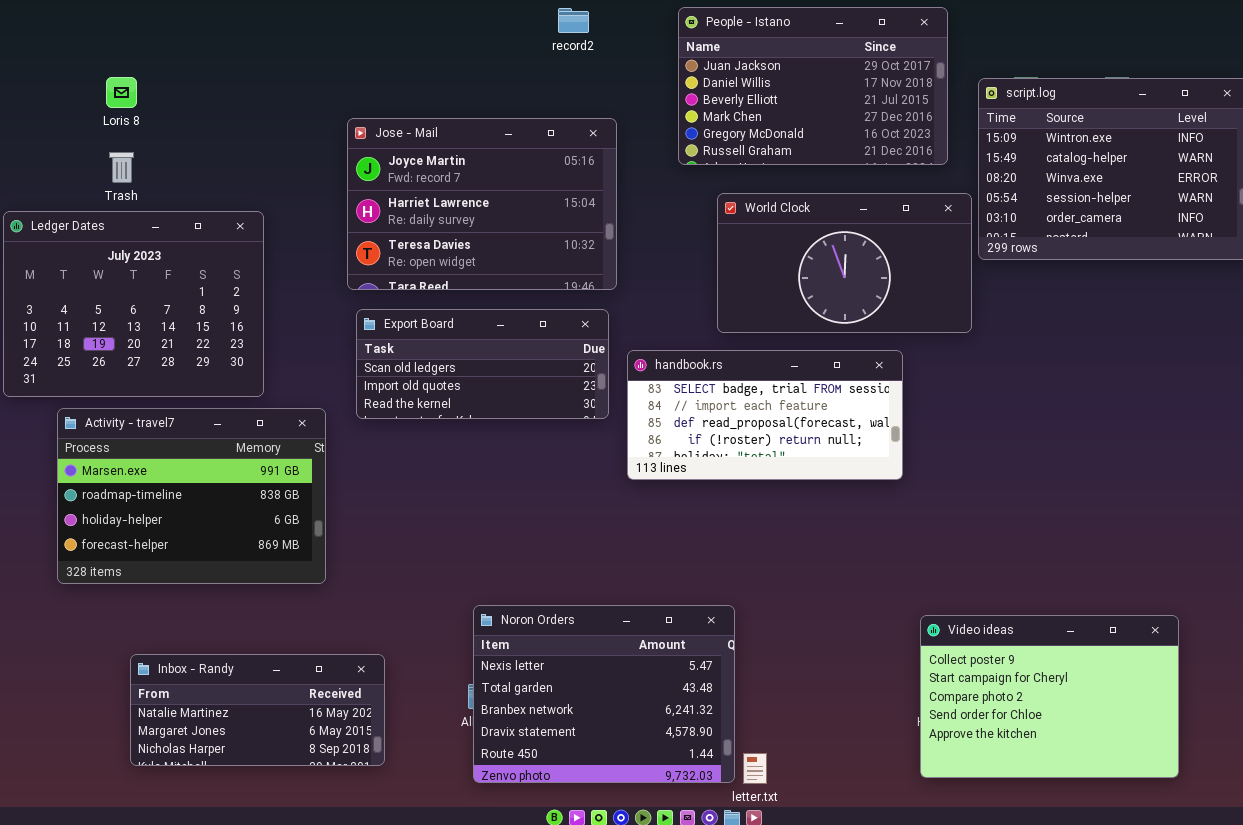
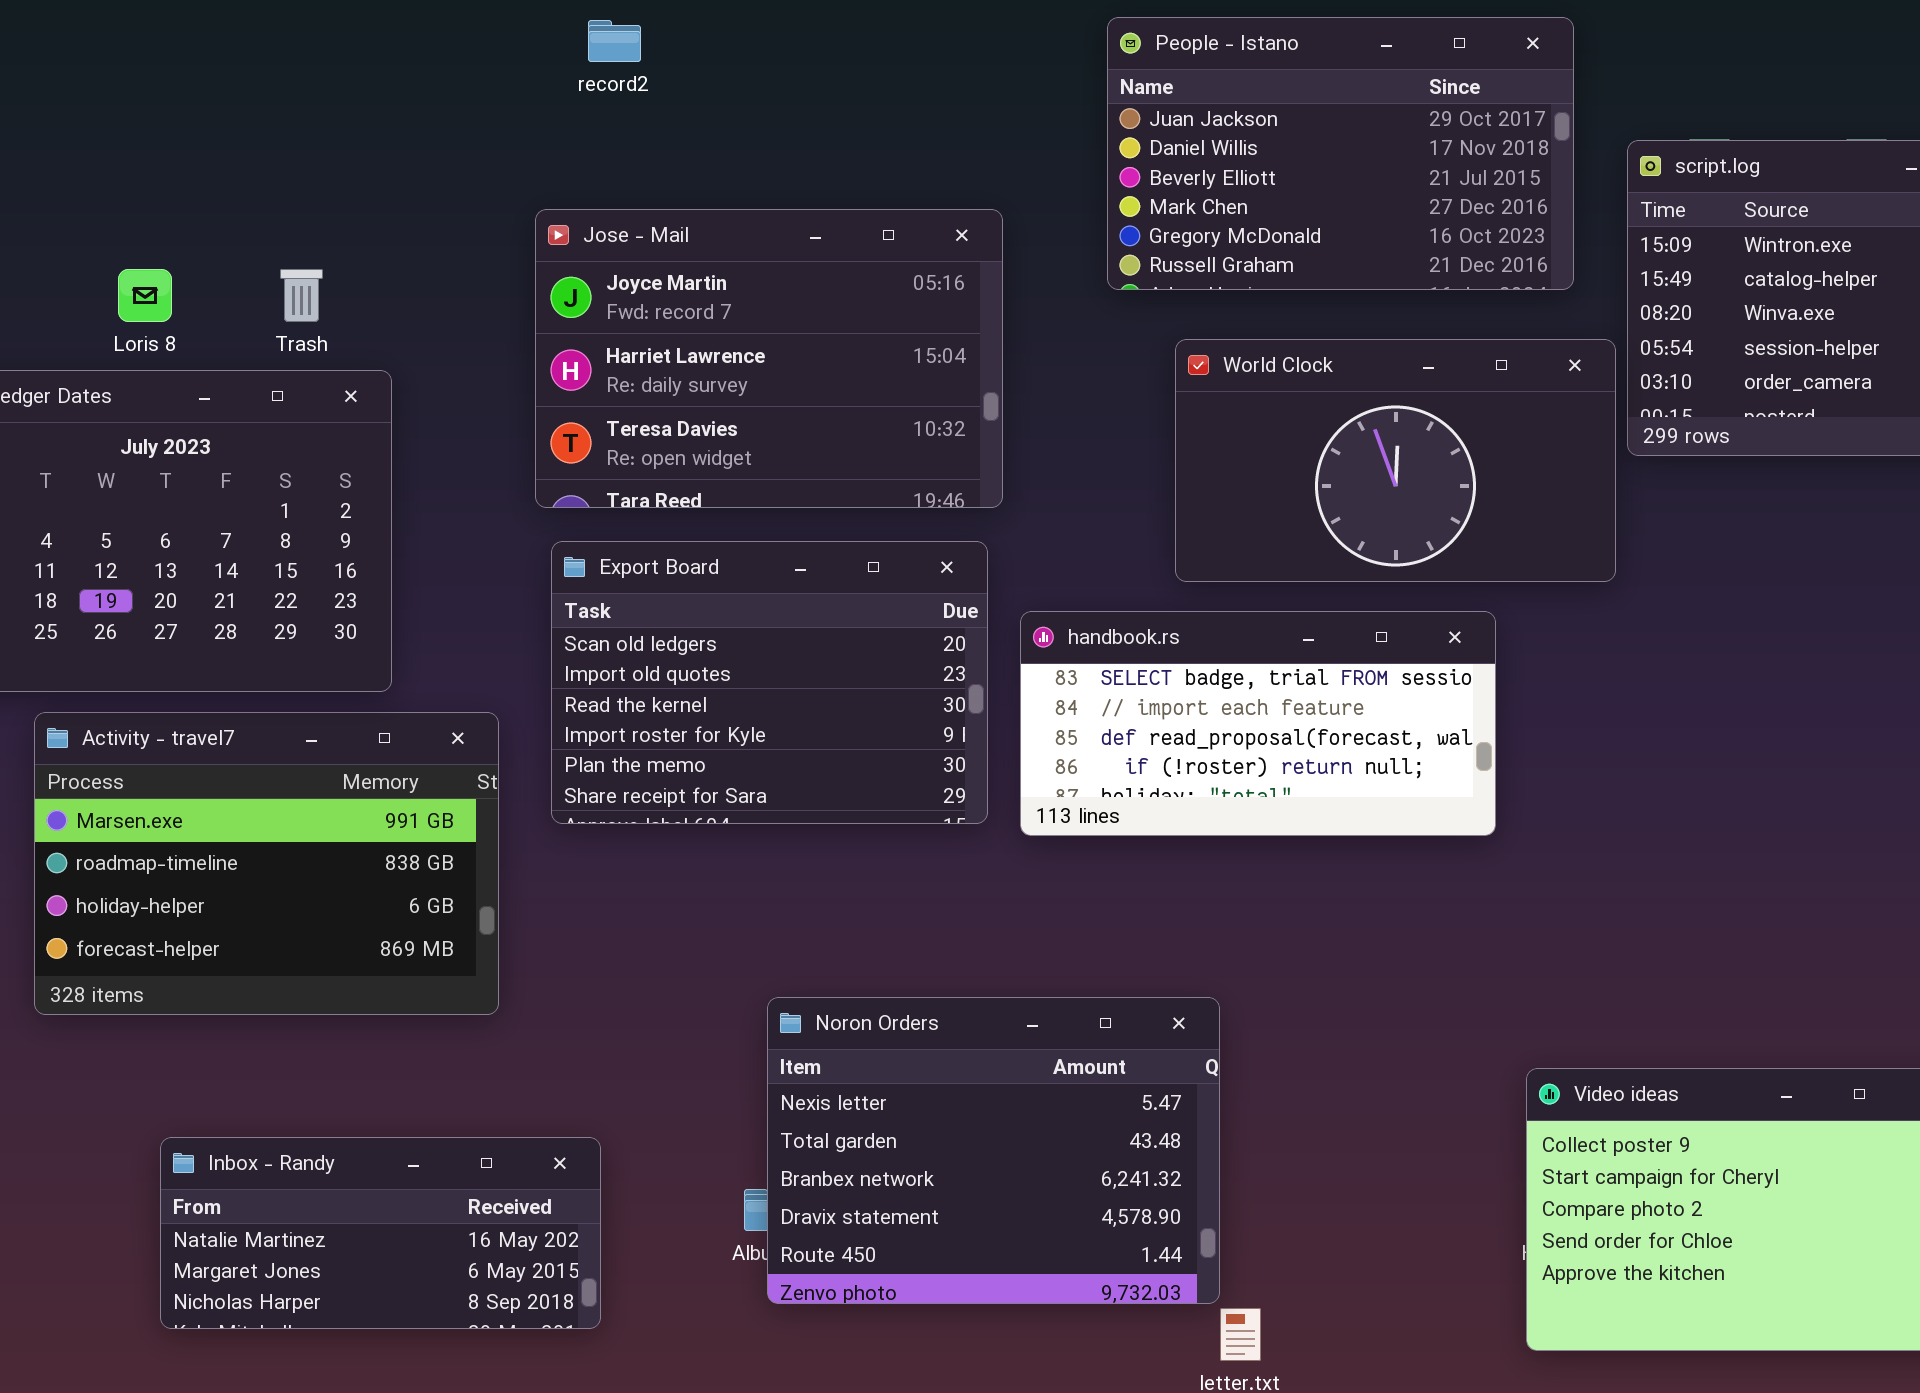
record2: [558,8,589,33] -> [588,20,641,62], moved
Loris 8: [106,77,137,108] -> [118,269,172,322], moved
Trash: [109,152,134,183] -> [280,269,323,322], moved
Export Board: [356,309,609,419] -> [551,541,988,824], resized
Noron Orders: [473,605,735,783] -> [767,997,1220,1304], moved

